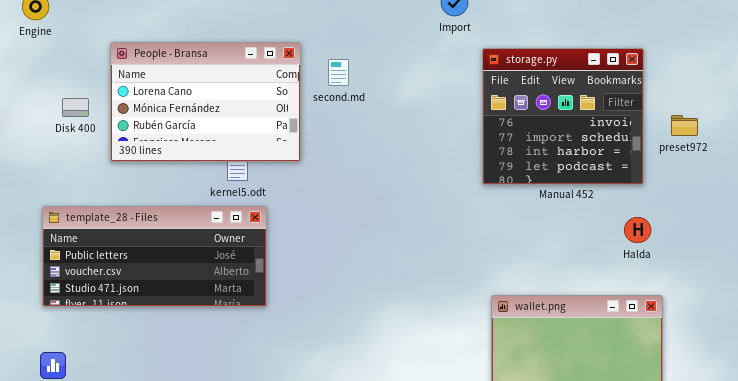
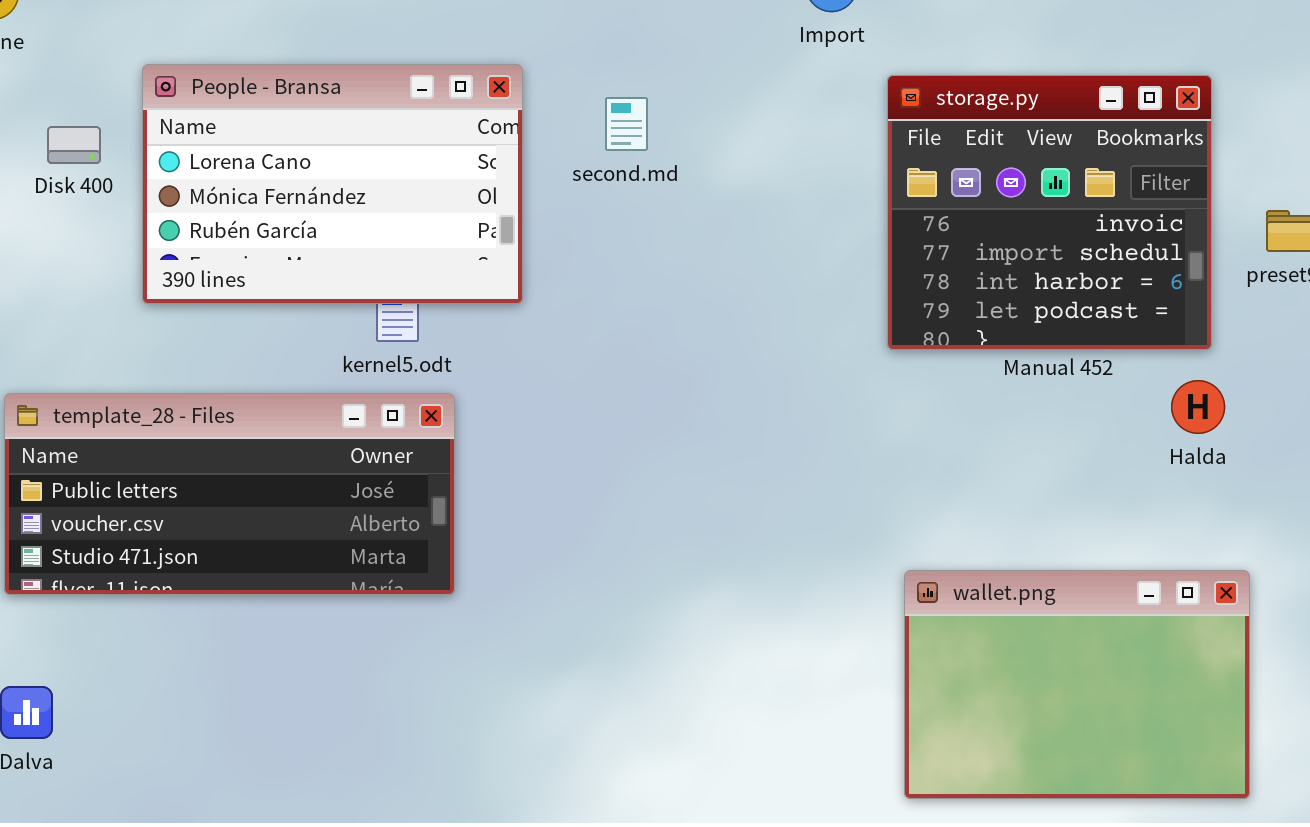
second.md: [328,59,349,86] -> [605,97,648,151], moved
Disk 400: [62,98,89,117] -> [47,126,101,164], moved
Halda: [624,217,651,243] -> [1171,380,1225,434], moved

